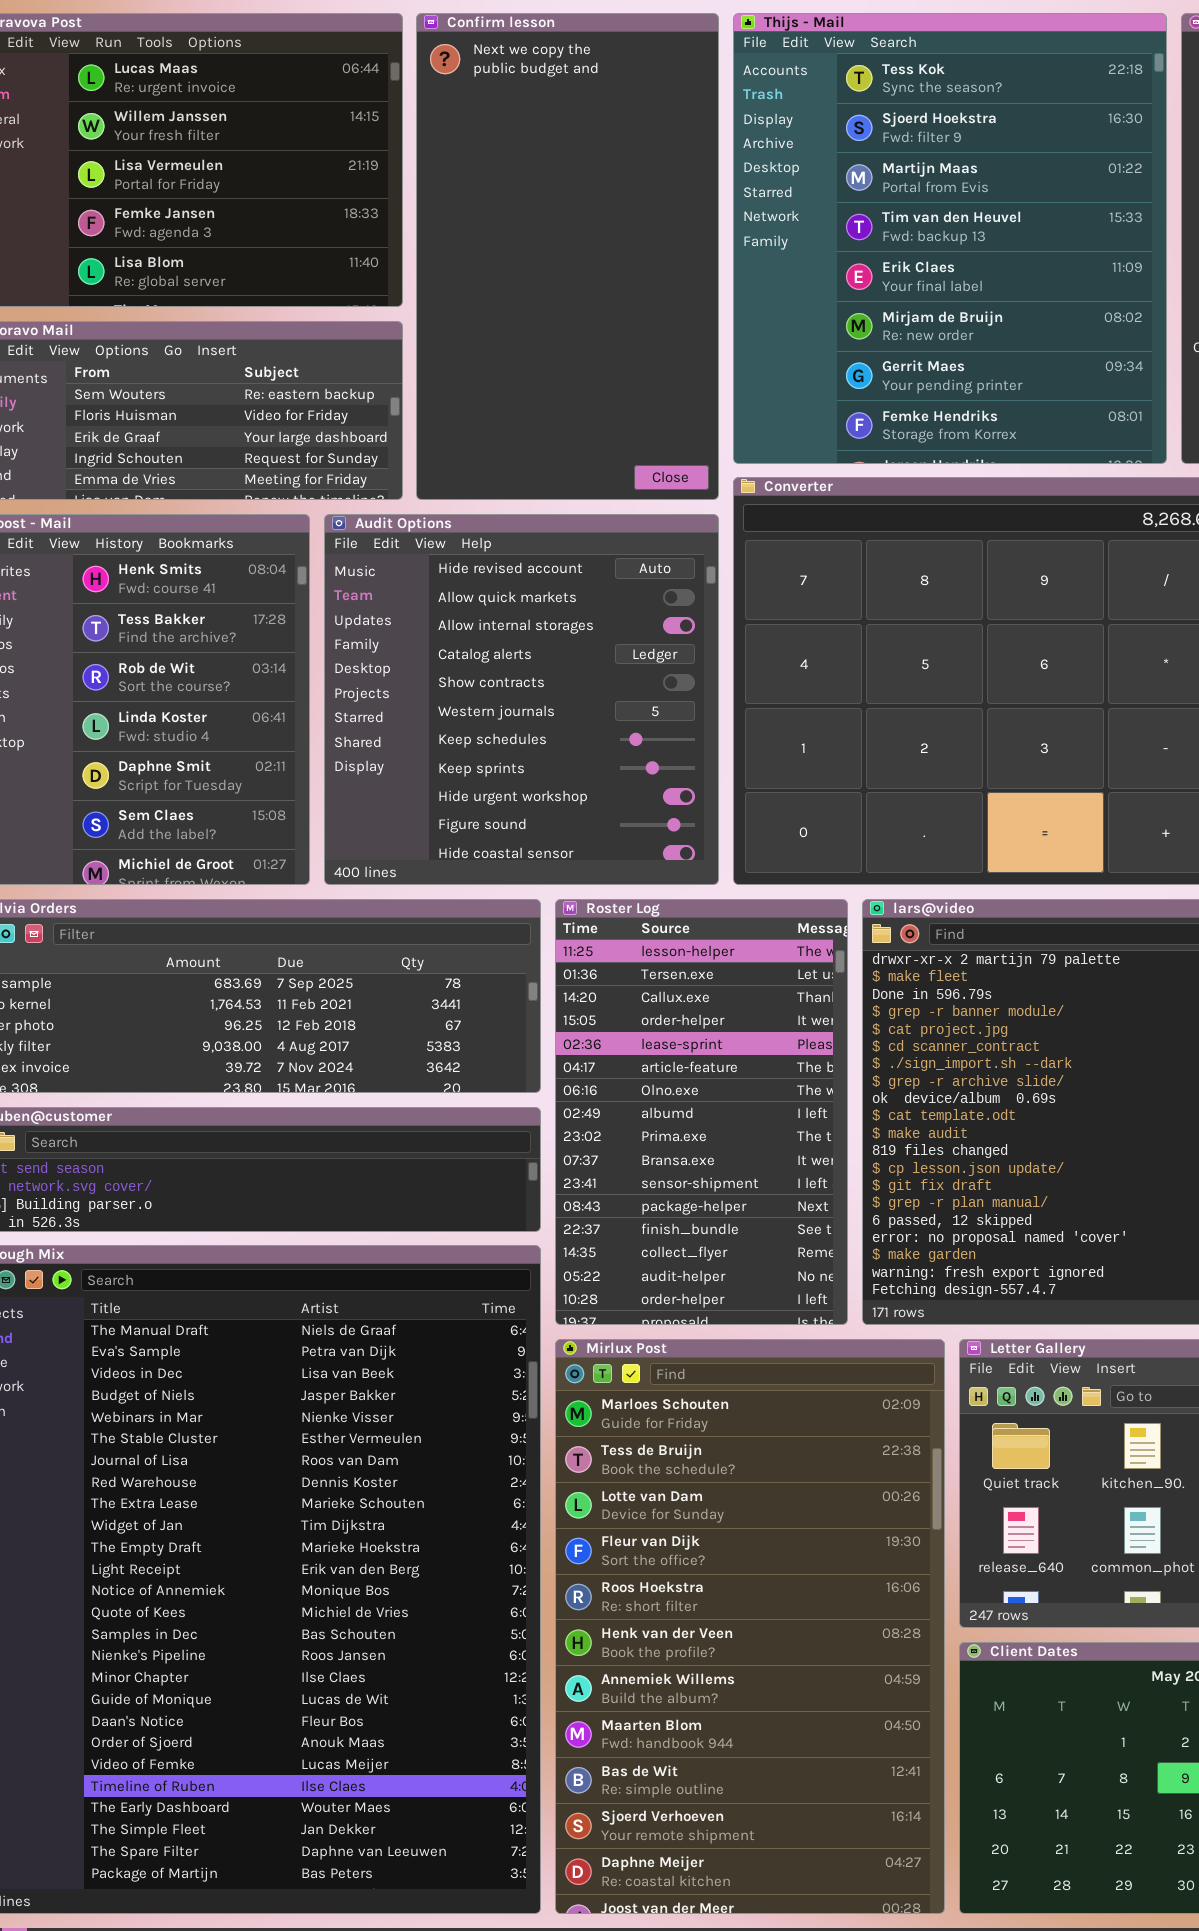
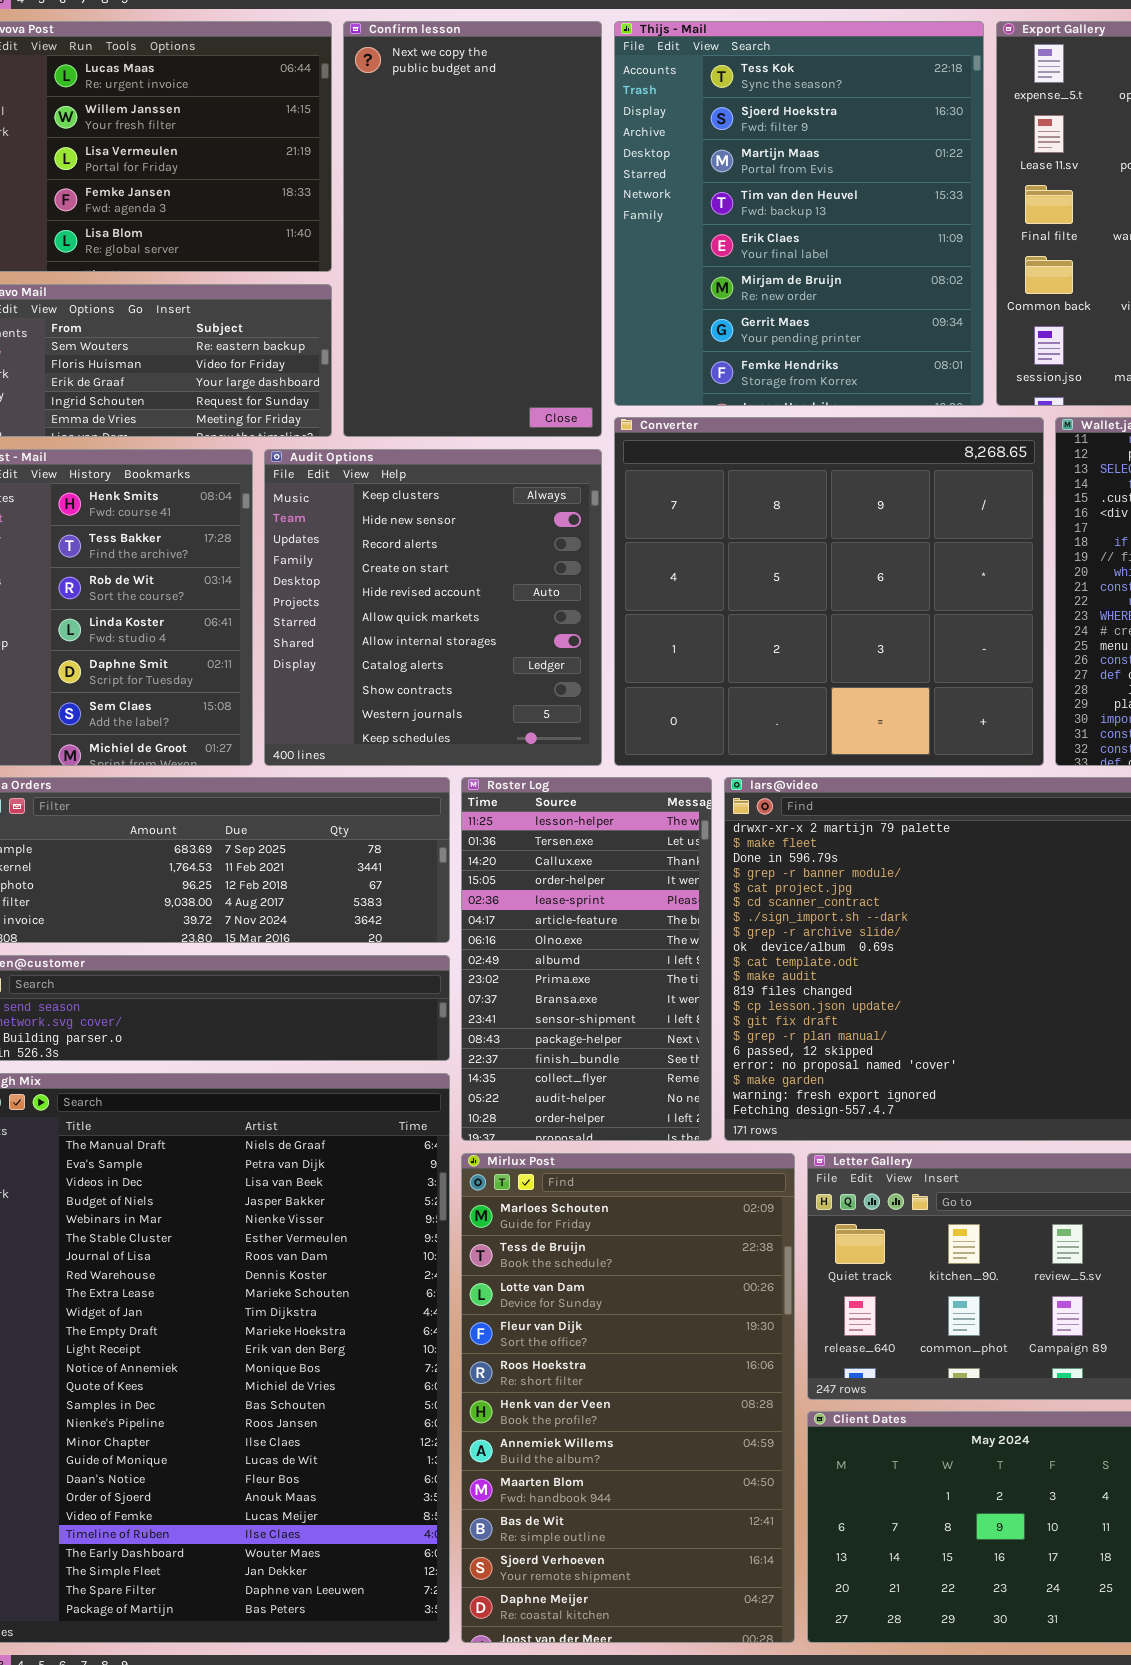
Audit Options: [324,514,719,885] -> [264,449,602,766], scrolled up 4 rows

